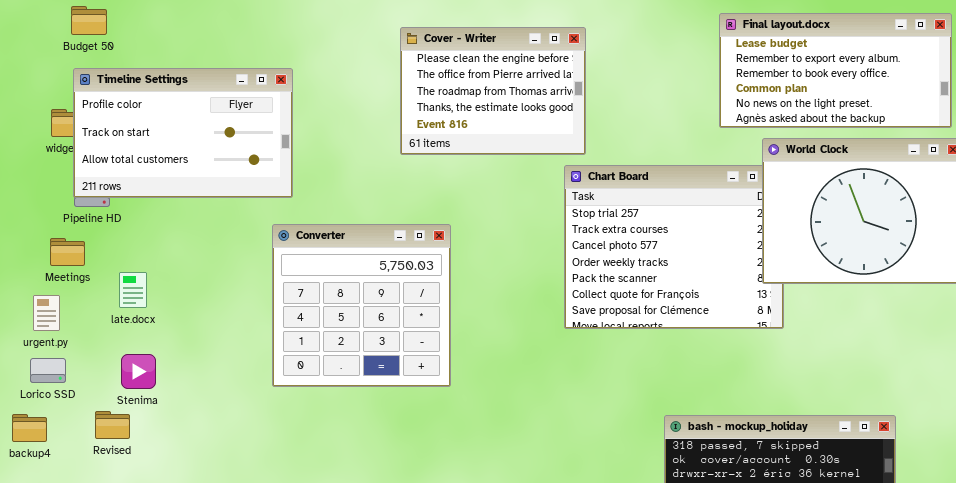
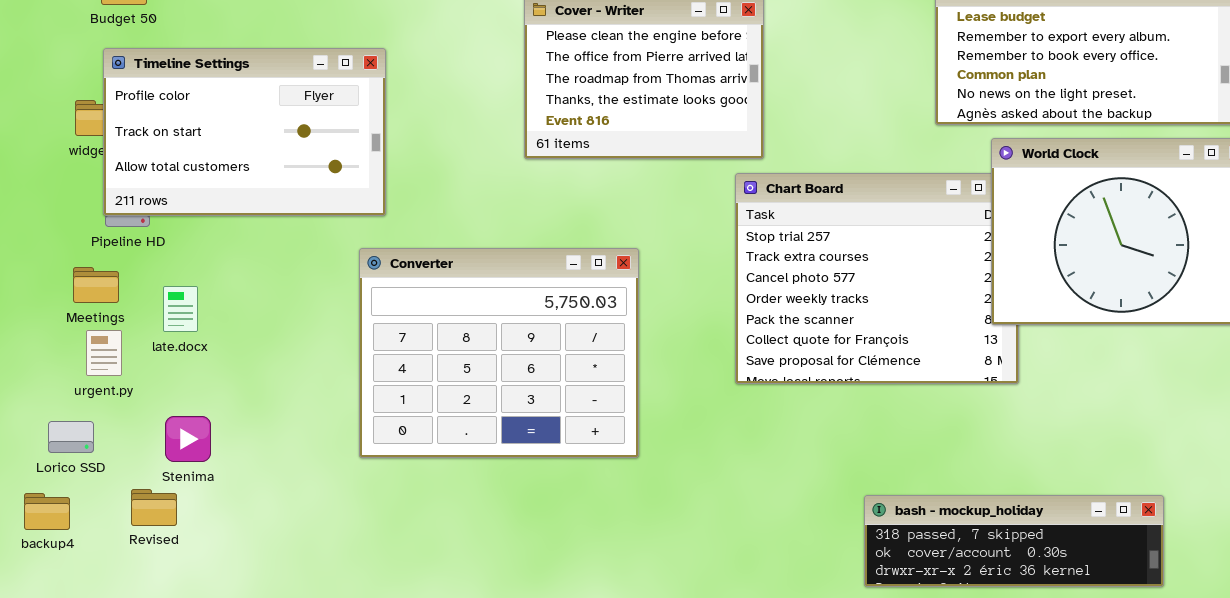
Converter: [272,224,451,387] -> [359,248,639,458], resized
late.docx: [119,272,147,308] -> [163,286,198,332], moved
urgent.py: [33,295,60,331] -> [86,330,122,376], moved

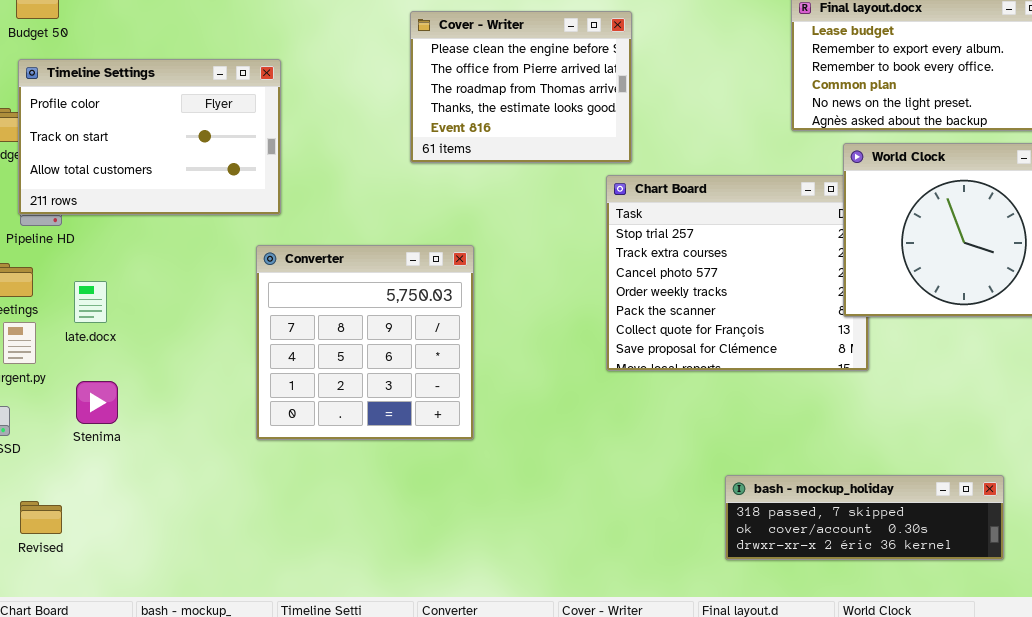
Converter: [359,248,639,458] -> [256,245,474,440], resized
Stenima: [165,416,211,462] -> [76,381,118,424], moved
Revised: [131,489,177,526] -> [20,501,62,534], moved

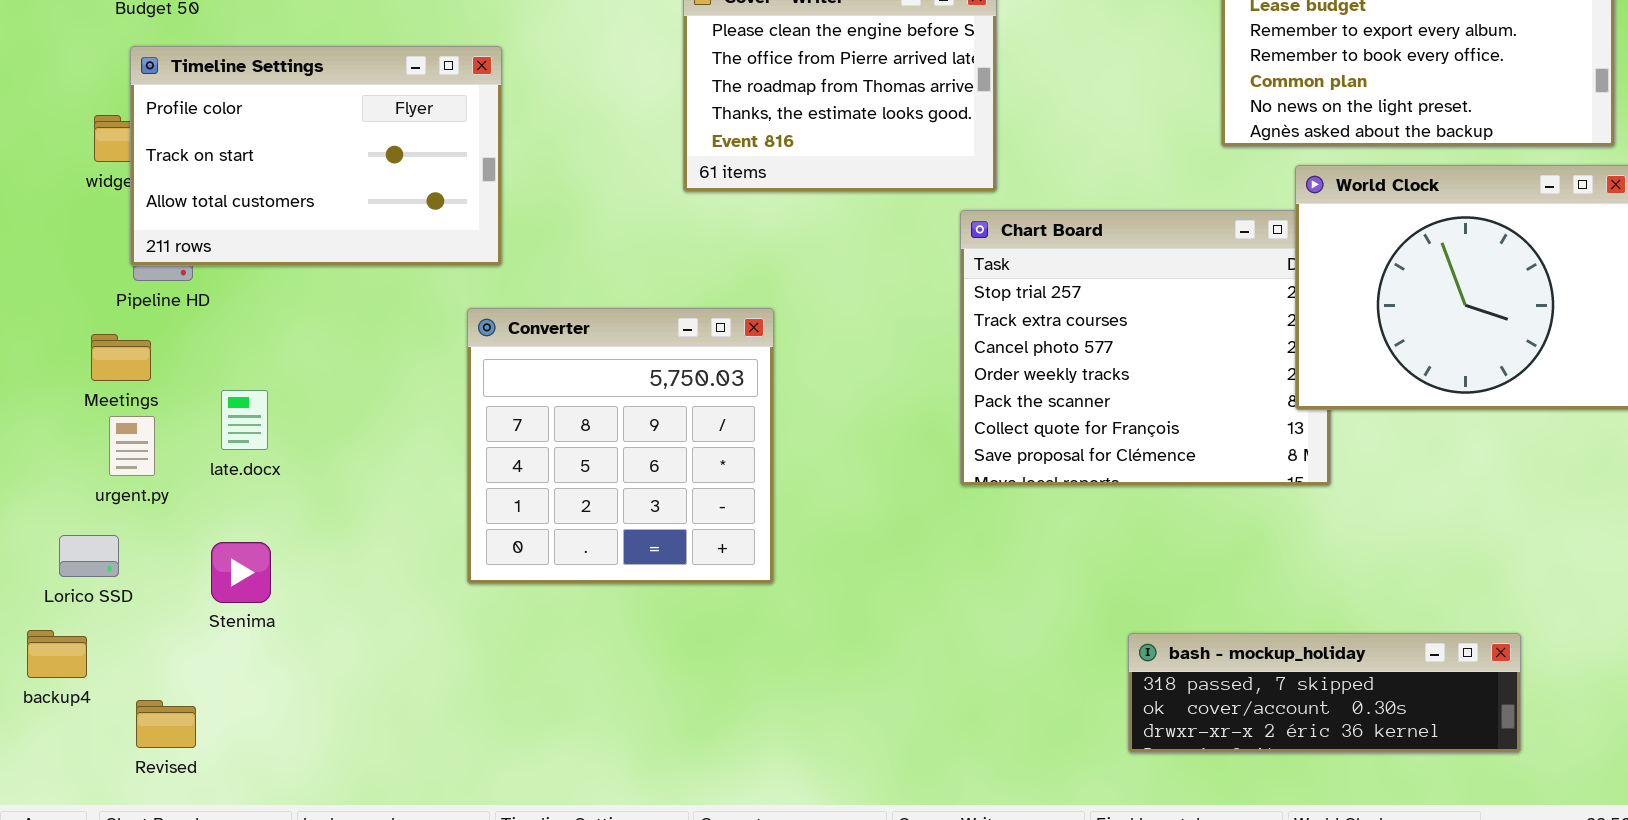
late.docx: [74,281,107,323] -> [221,390,268,450], moved
Stenima: [76,381,118,424] -> [211,542,271,603], moved
Revised: [20,501,62,534] -> [136,700,196,748], moved

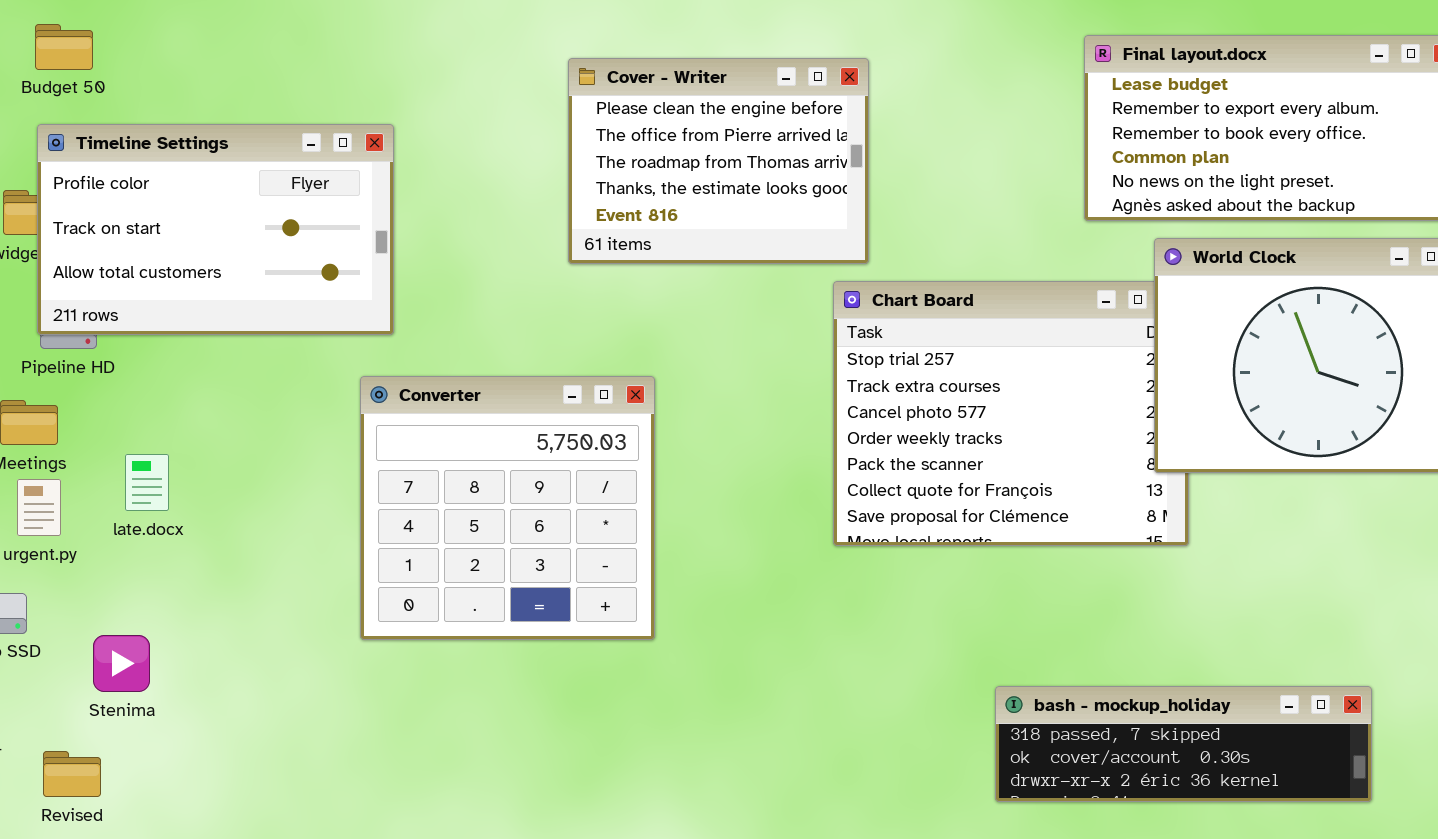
Stenima: [211,542,271,603] -> [93,635,150,692], moved

